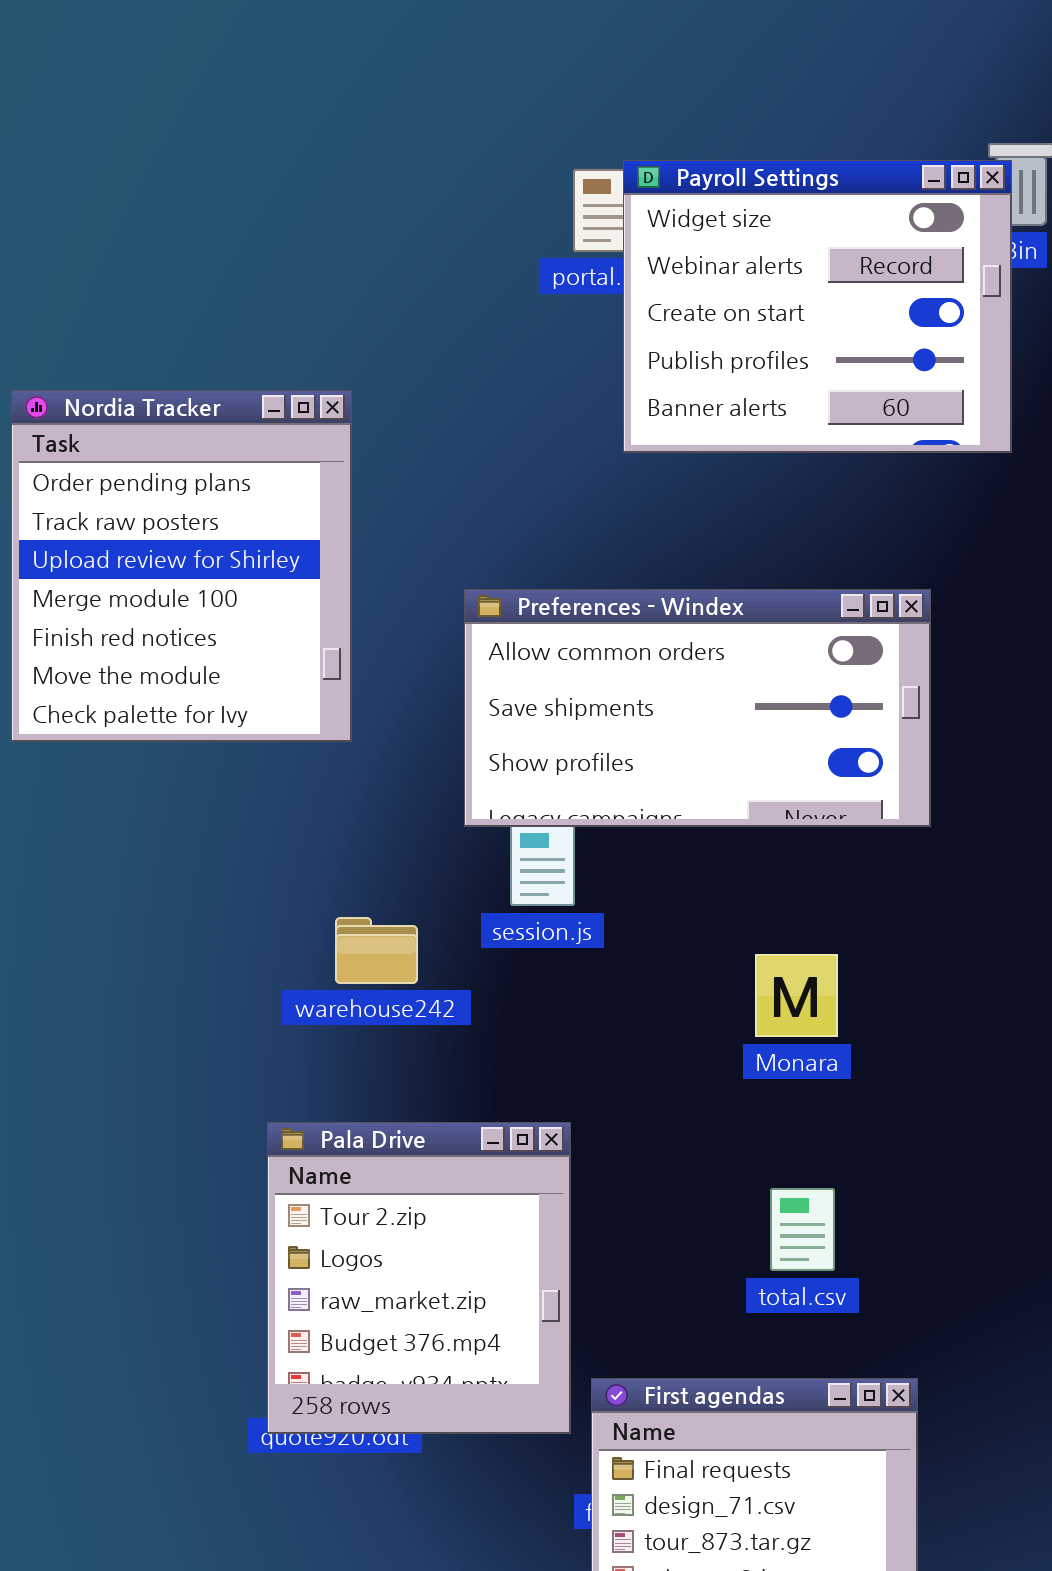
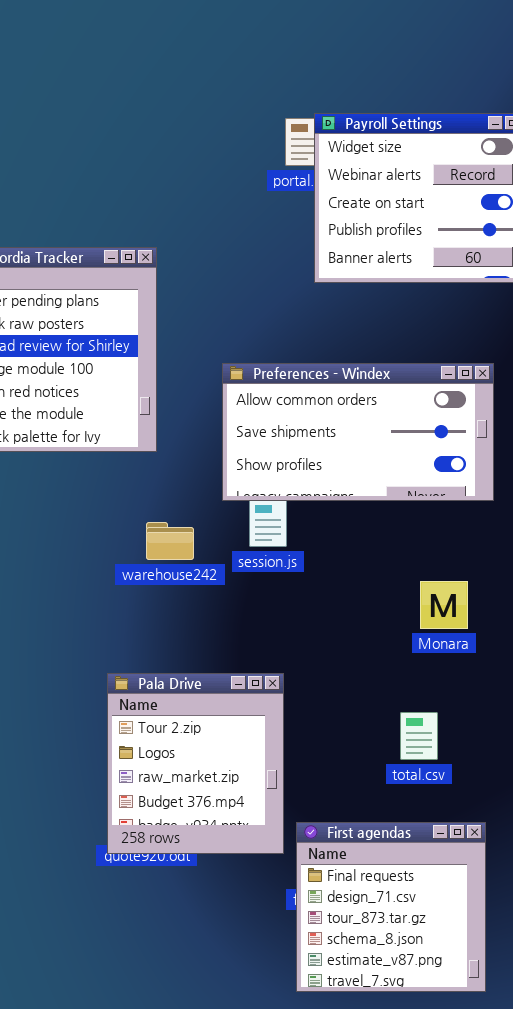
warehouse242: [335,917,418,984] -> [146,522,194,560], moved
Monara: [755,954,838,1037] -> [420,581,468,629], moved

